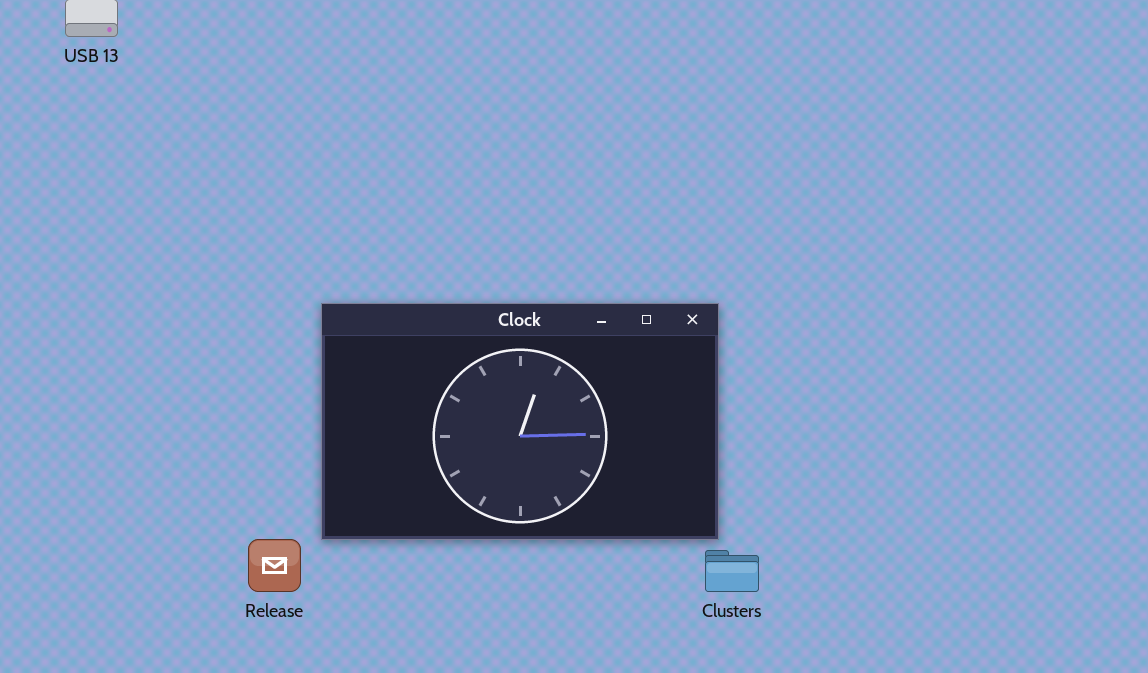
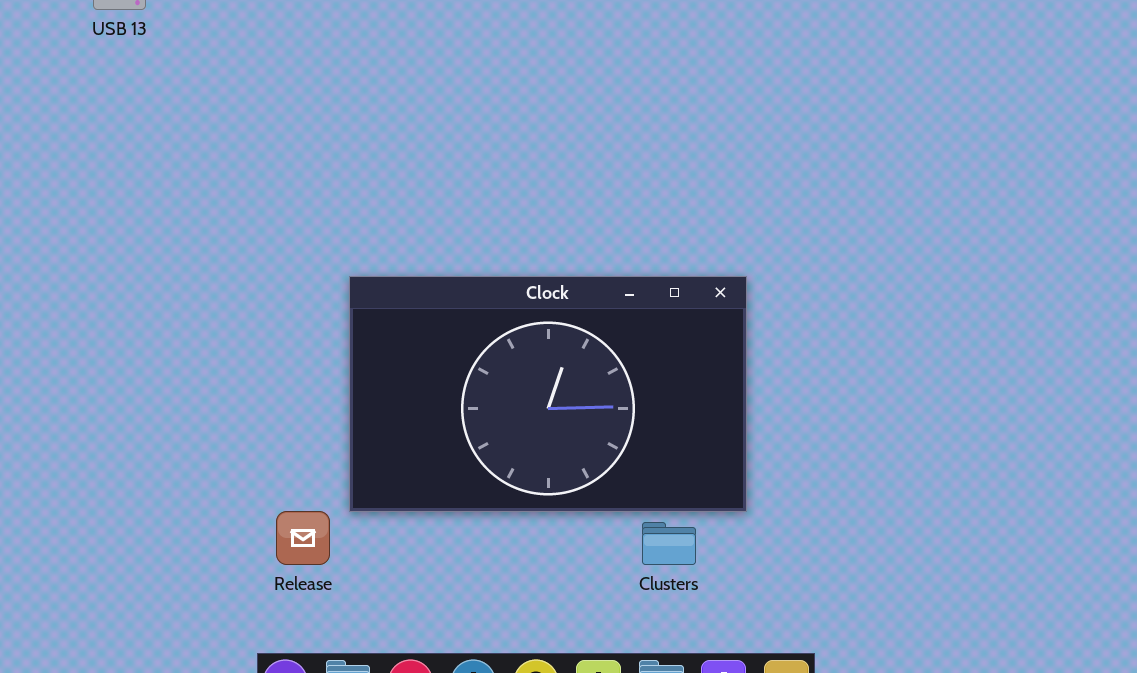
Clusters: [705,550,759,592] -> [642,522,696,565], moved

